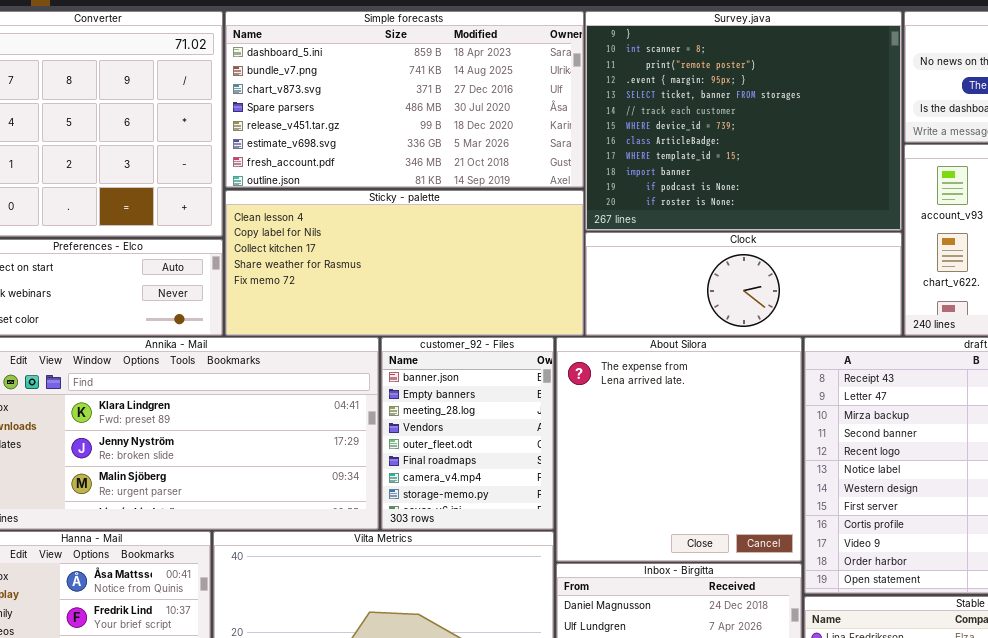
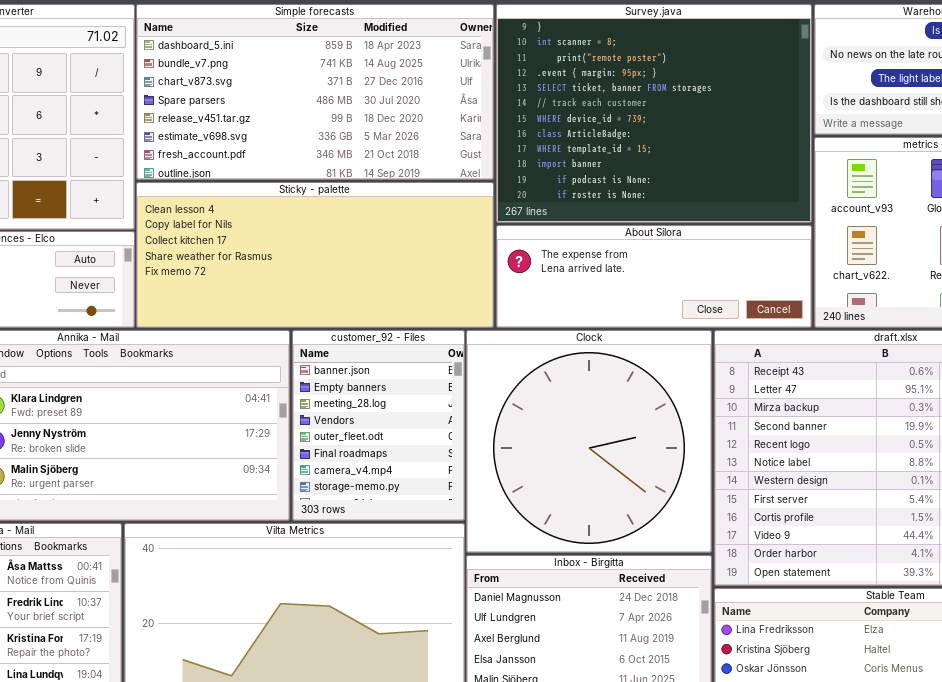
Clock: [585,232,902,336] -> [466,330,712,553], moved, resized
About Silora: [556,337,802,562] -> [496,225,812,328], moved, resized

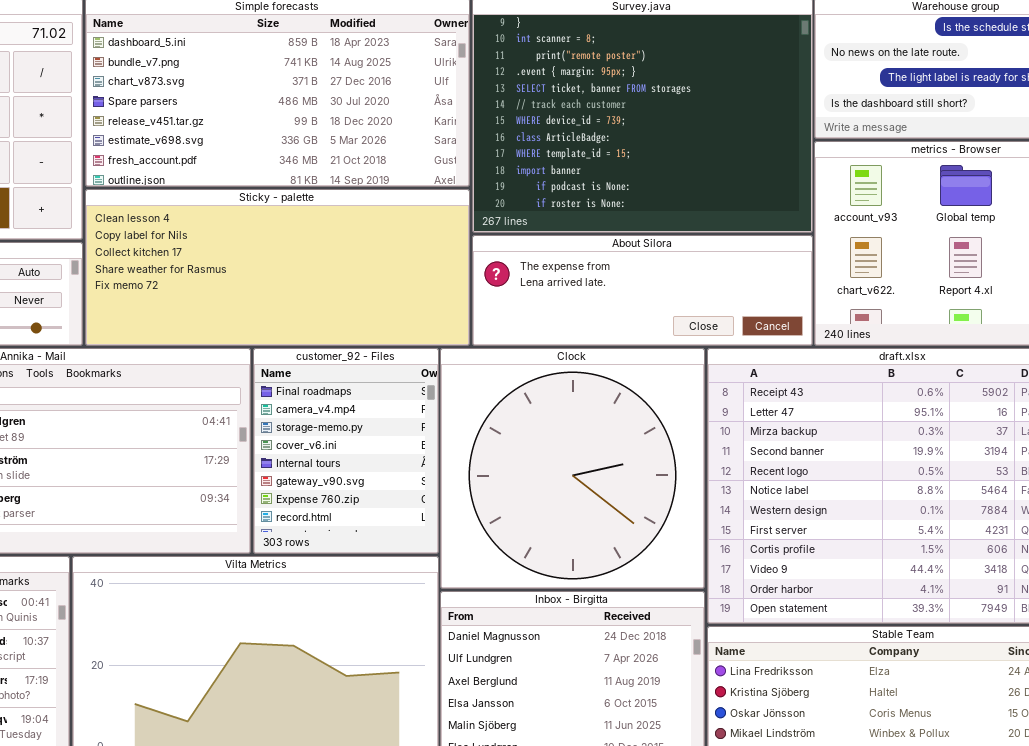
customer_92 - Files: [292,330,465,521] -> [253,348,439,554], scrolled down 5 rows

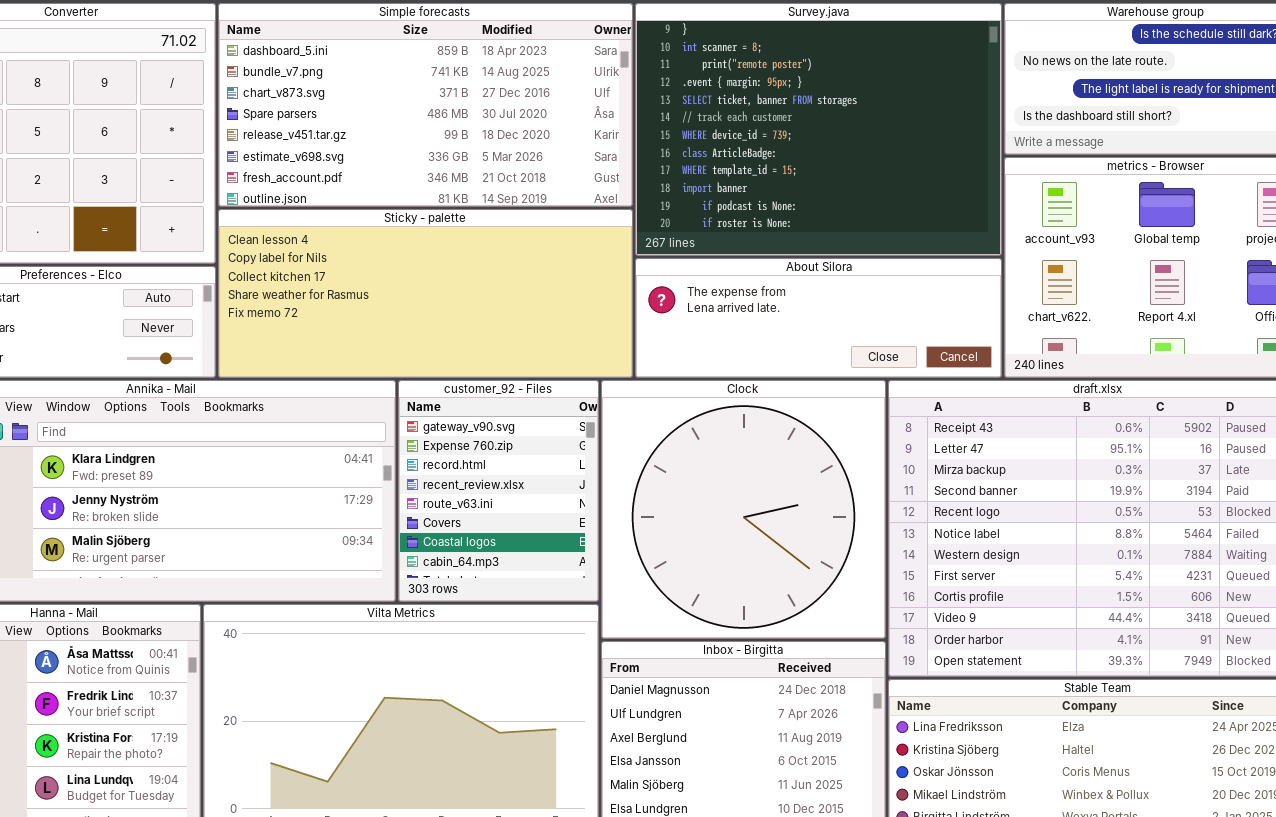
customer_92 - Files: [253,348,439,554] -> [398,380,599,602], scrolled down 5 rows

